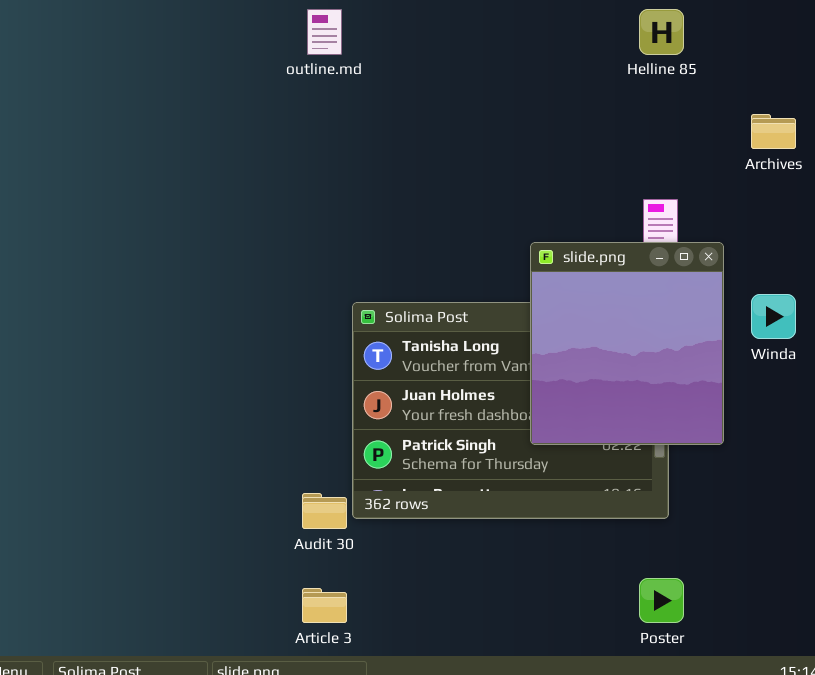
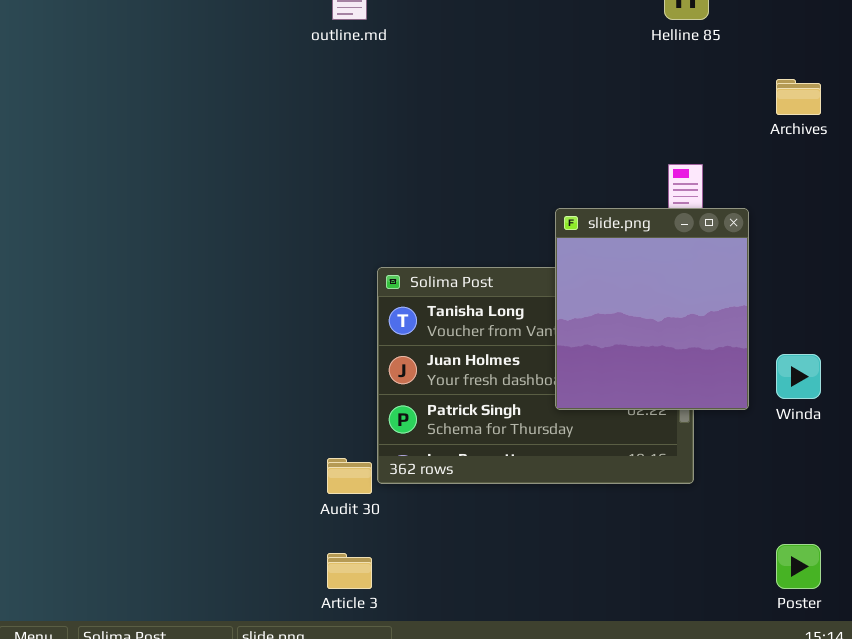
Winda: [751,294,796,339] -> [776,354,821,399], moved
Poster: [639,578,684,623] -> [776,544,821,589], moved

